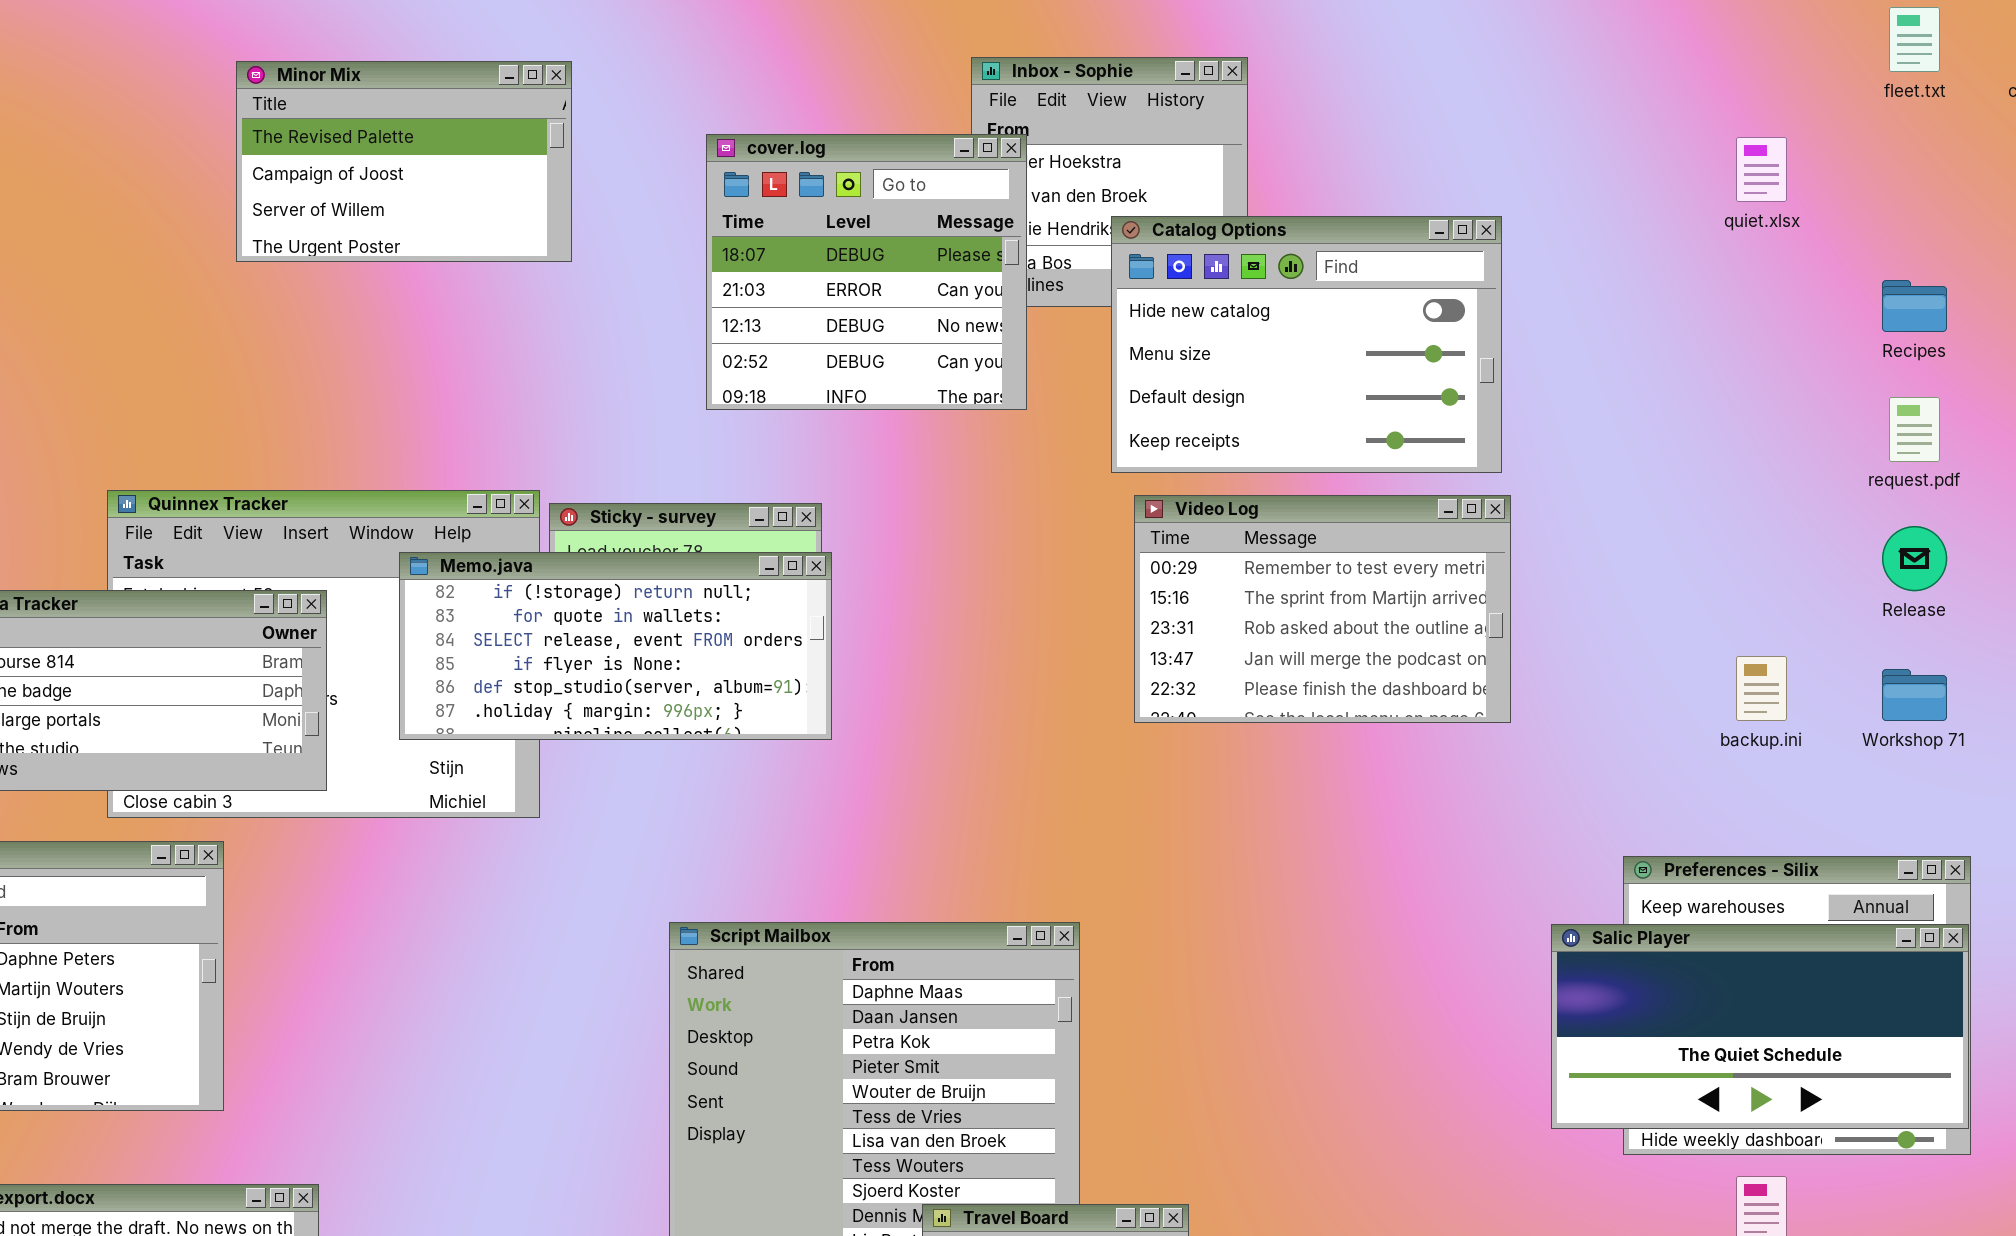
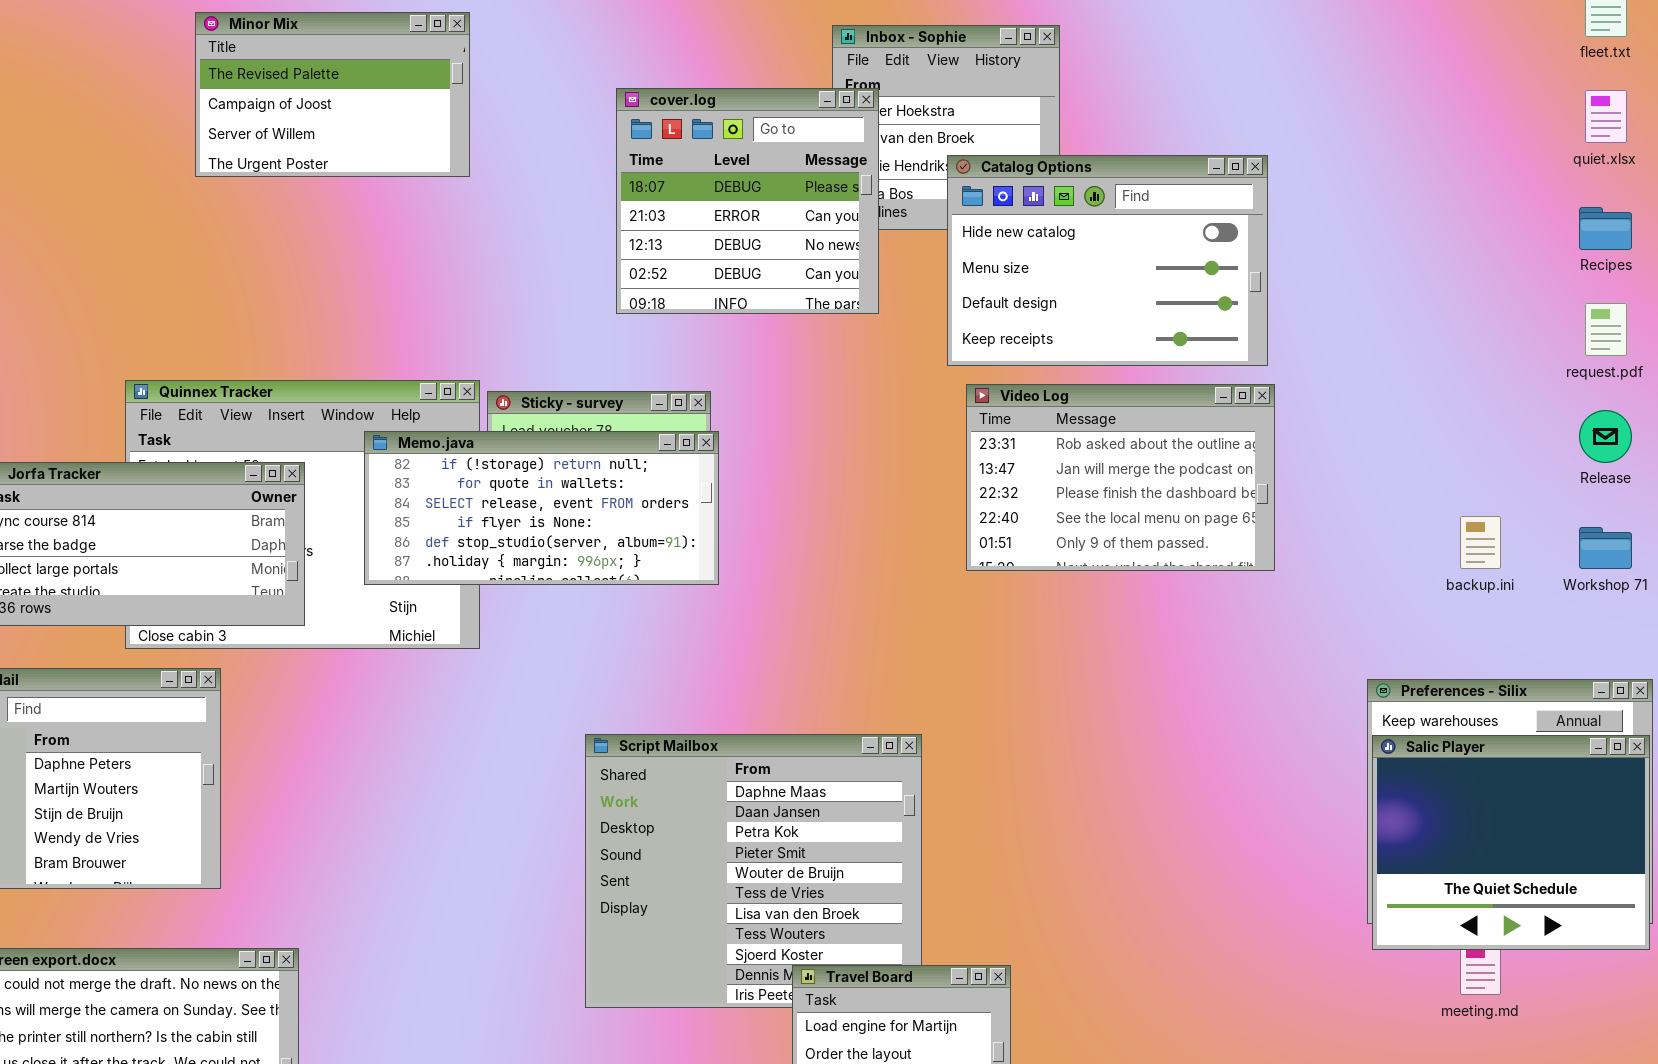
Minor Mix: [236,61,572,262] -> [195,12,470,177], moved
quiet.xlsx: [1736,137,1787,202] -> [1585,90,1627,143], moved
Video Log: [1134,495,1511,723] -> [966,384,1275,571], scrolled down 2 rows
Salic Player: [1551,924,1969,1129] -> [1372,735,1650,950], resized

